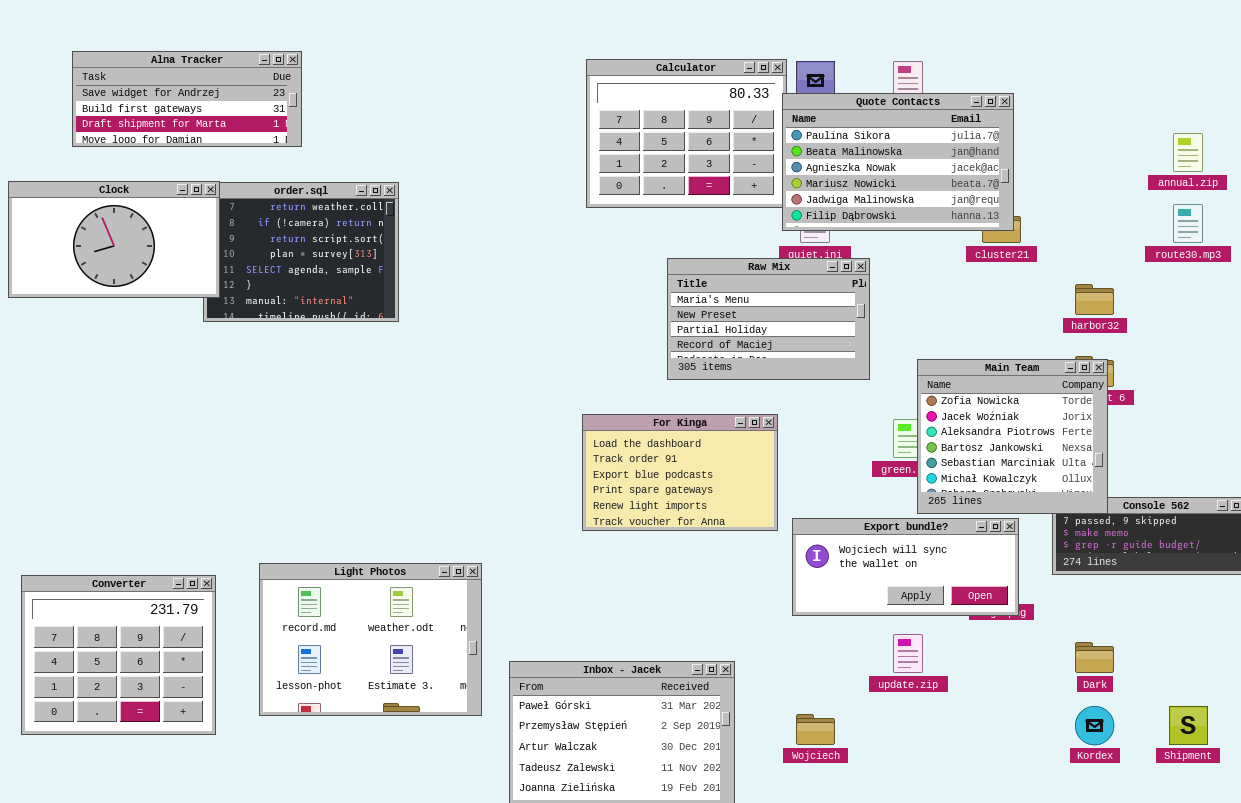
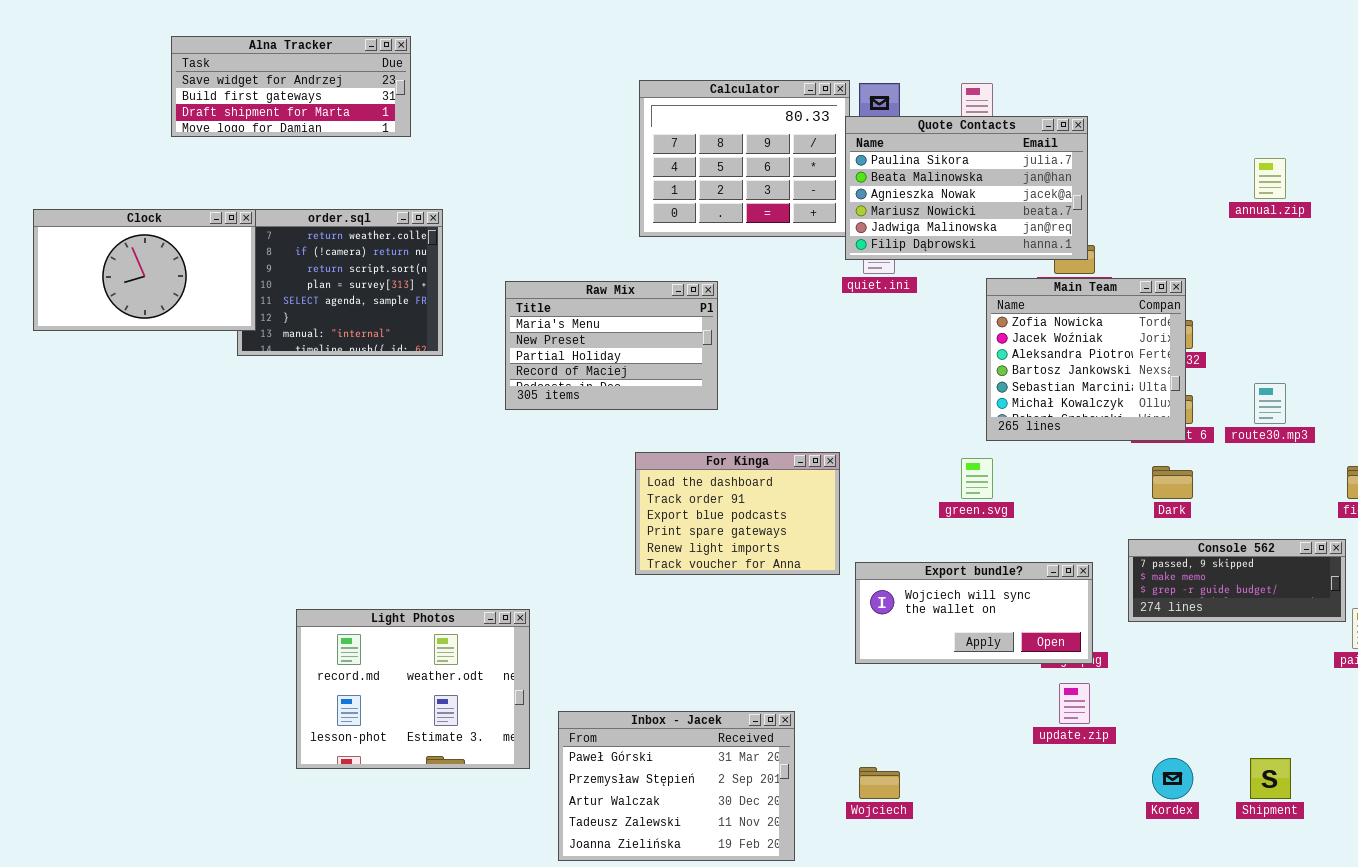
Alna Tracker: [72,51,302,147] -> [171,36,411,137], moved
route30.mp3: [1173,204,1203,243] -> [1254,383,1286,424], moved
Raw Mix: [667,258,870,380] -> [505,281,718,410], moved
Main Team: [917,359,1108,514] -> [986,278,1186,441], moved
Converter: [21,575,216,735] -> none, closed
update.zip: [893,634,923,673] -> [1059,683,1090,724], moved
Dark: [1075,642,1114,673] -> [1152,466,1193,499], moved

